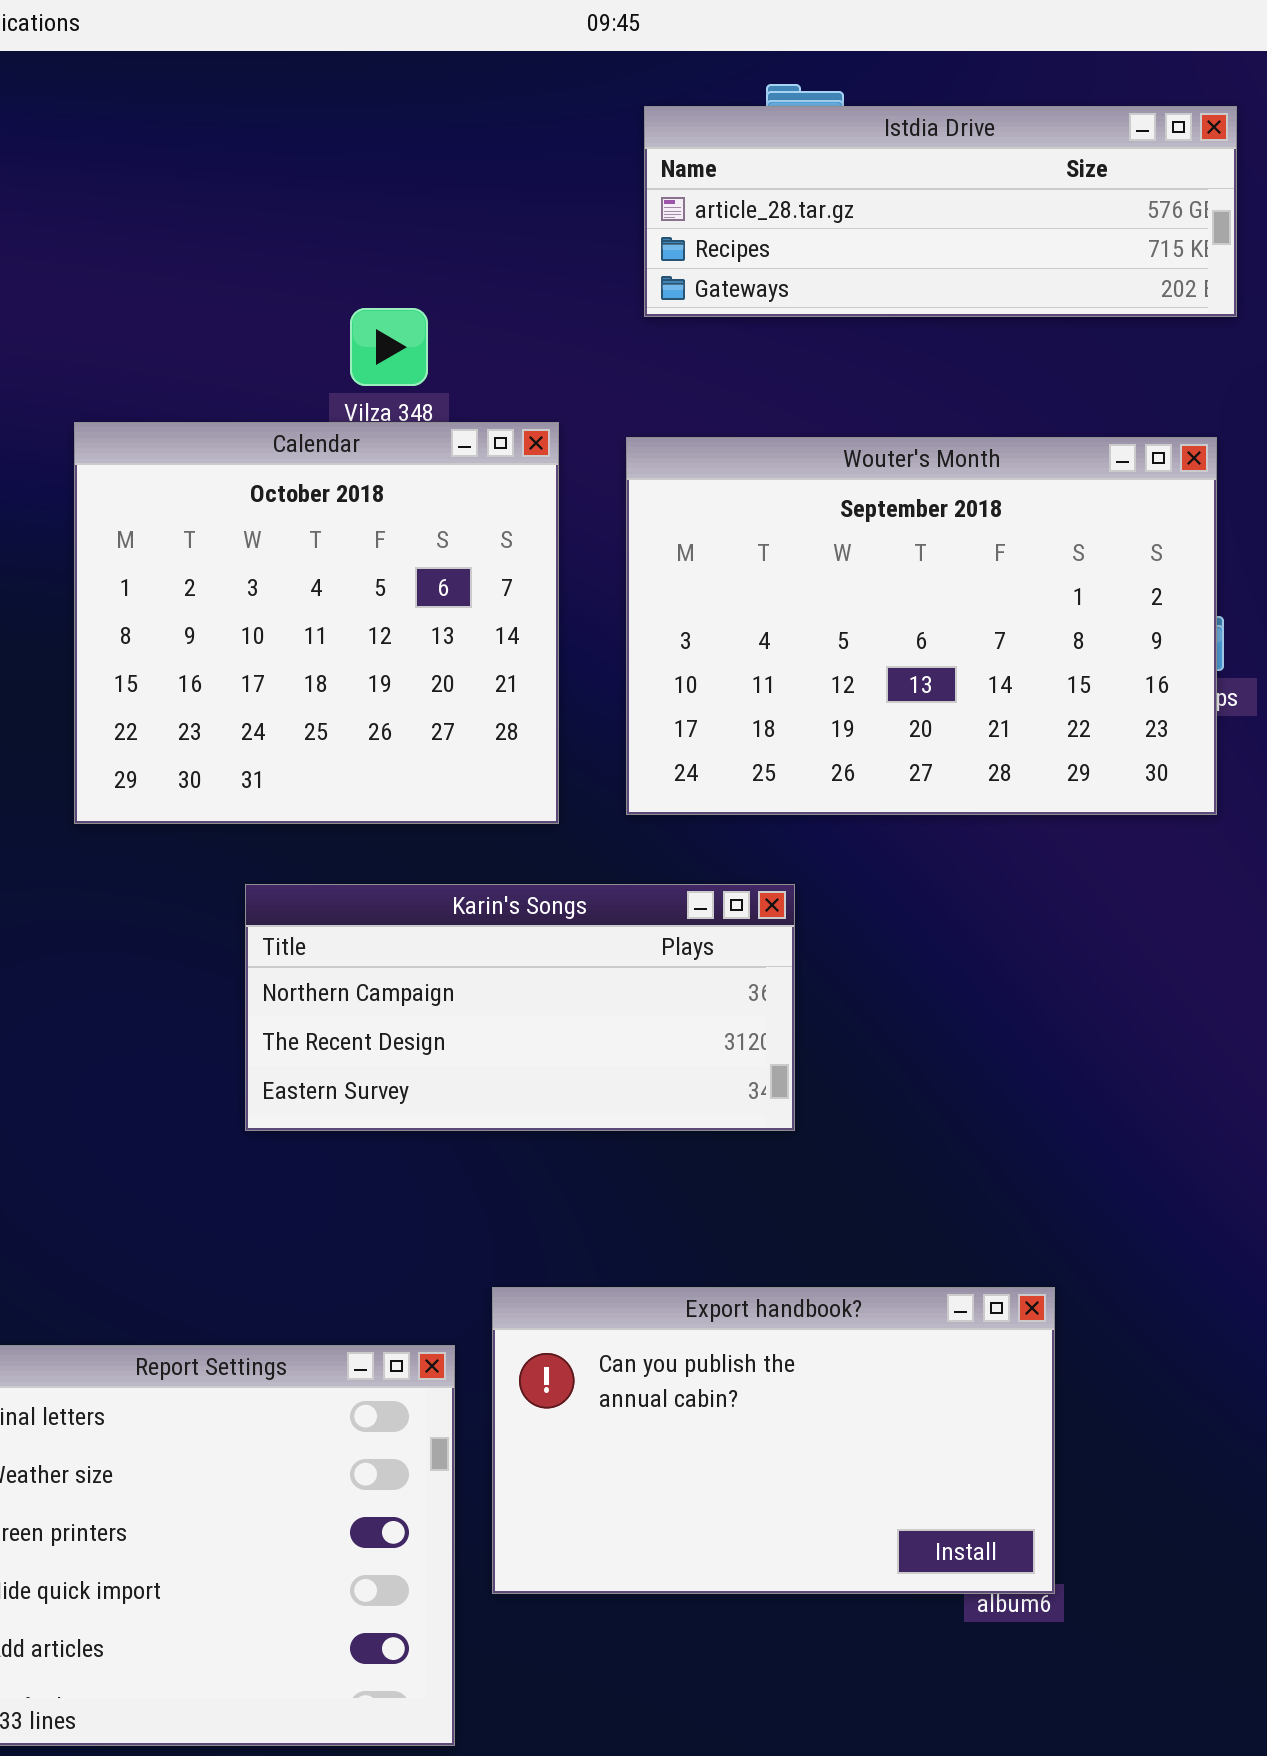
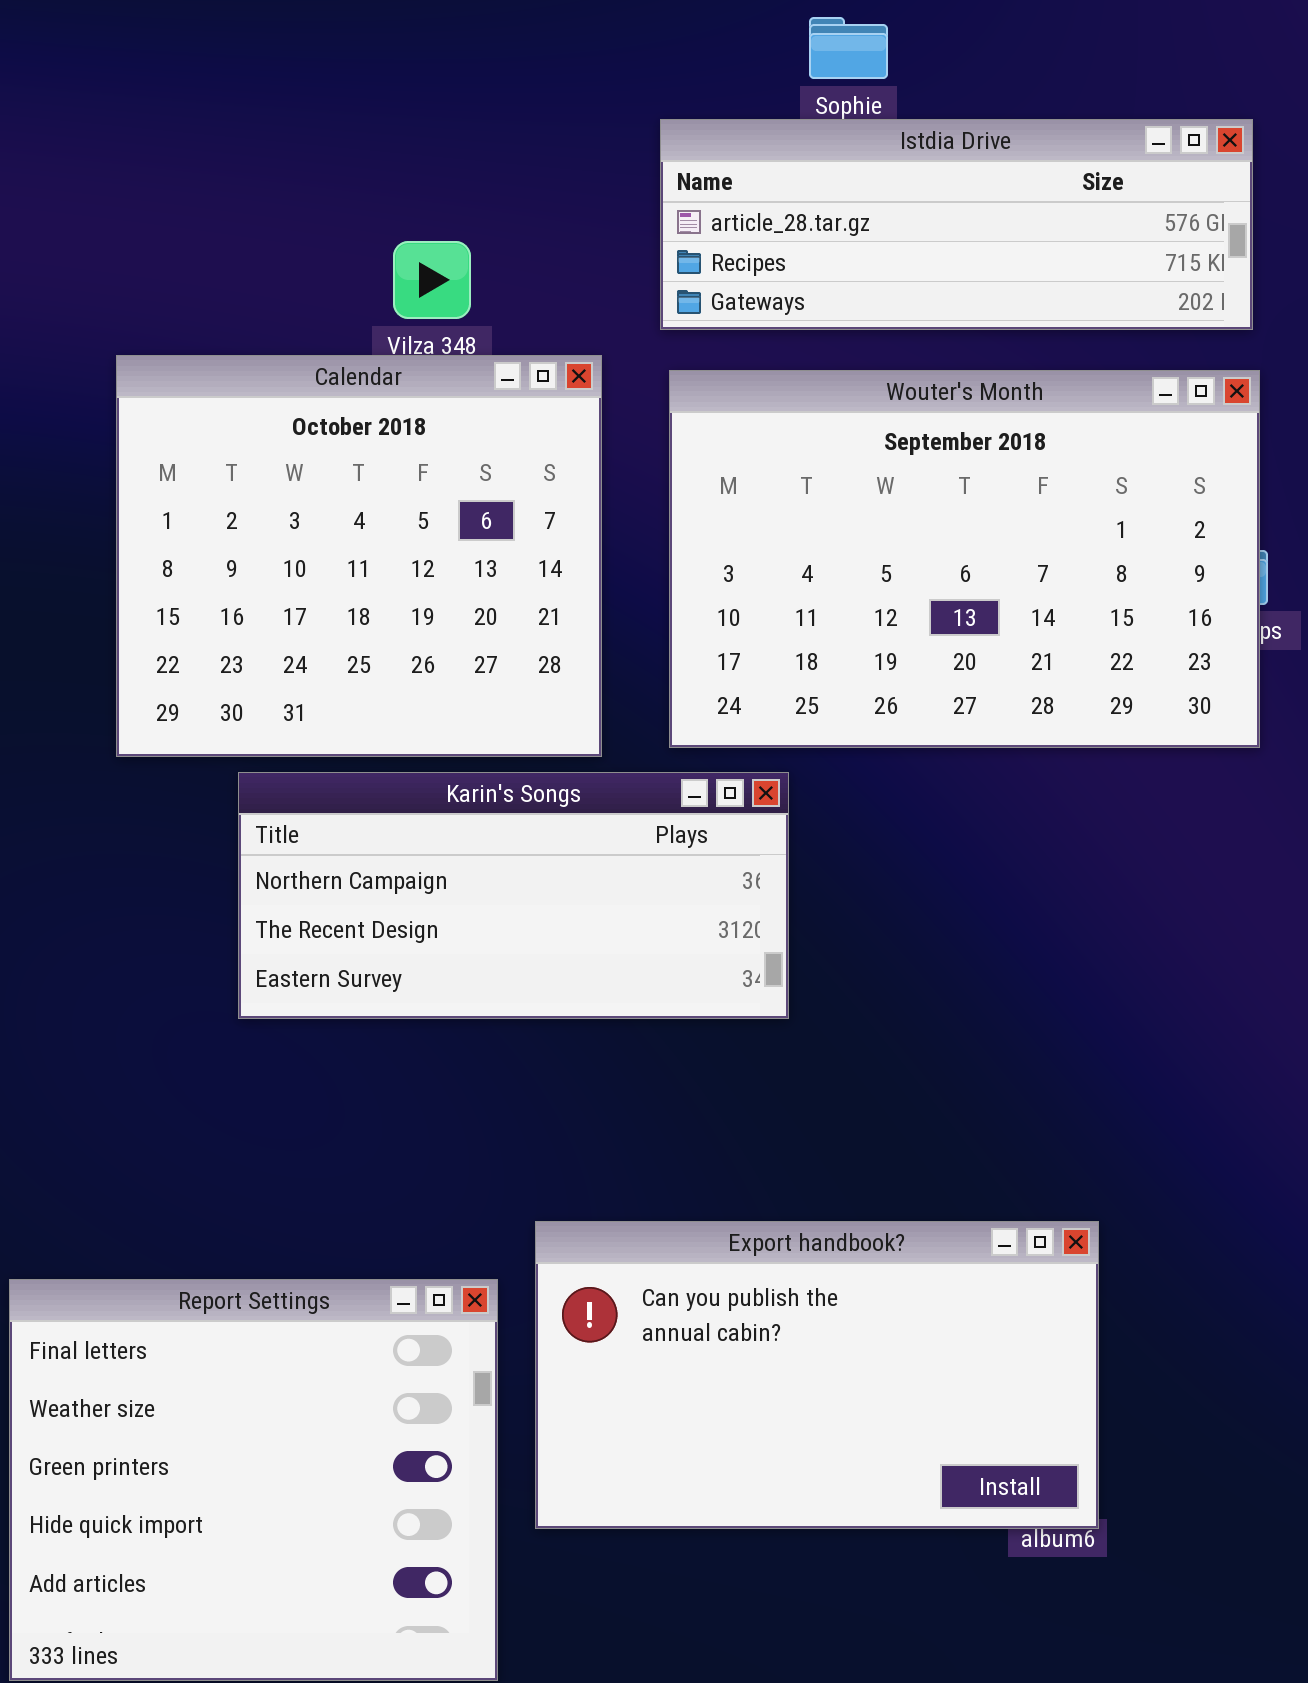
Istdia Drive: [644,106,1237,317] -> [660,119,1253,330], moved
Karin's Songs: [245,884,795,1131] -> [238,772,789,1019], moved

